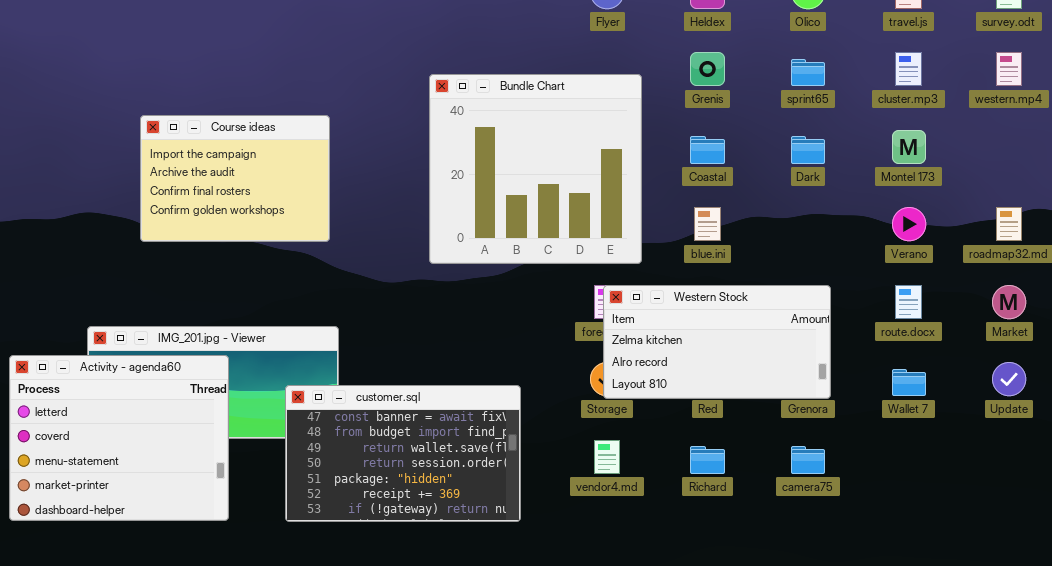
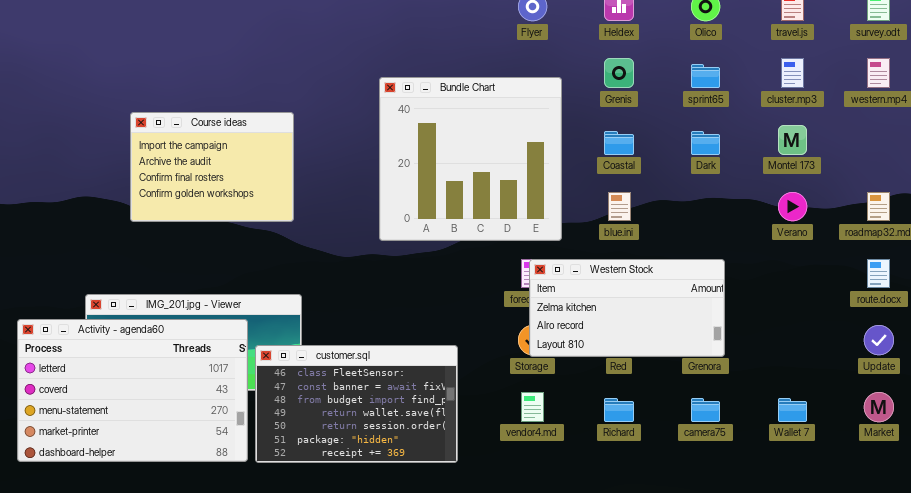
route.docx: [895,285,922,319] -> [867,259,890,288], moved
Market: [992,285,1026,319] -> [864,392,894,422], moved
Activity - agenda60: [9,355,229,521] -> [17,319,248,462], resized
Wallet 7: [892,369,926,396] -> [778,398,807,422], moved
customer.sql: [285,385,521,522] -> [255,345,458,463], scrolled up 1 row

